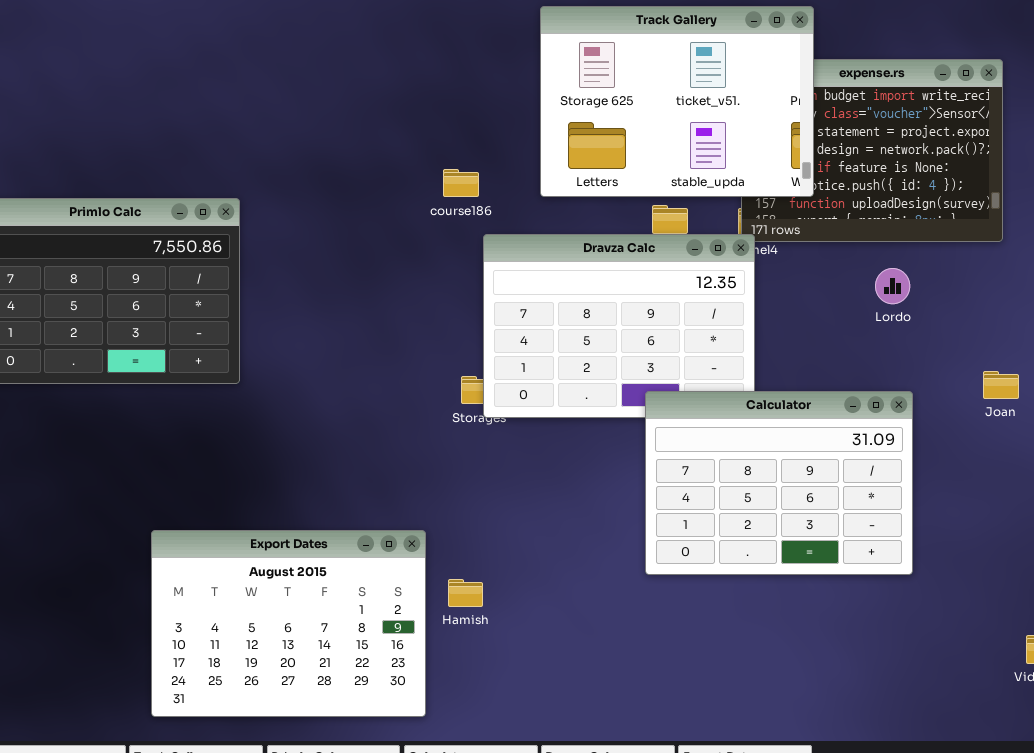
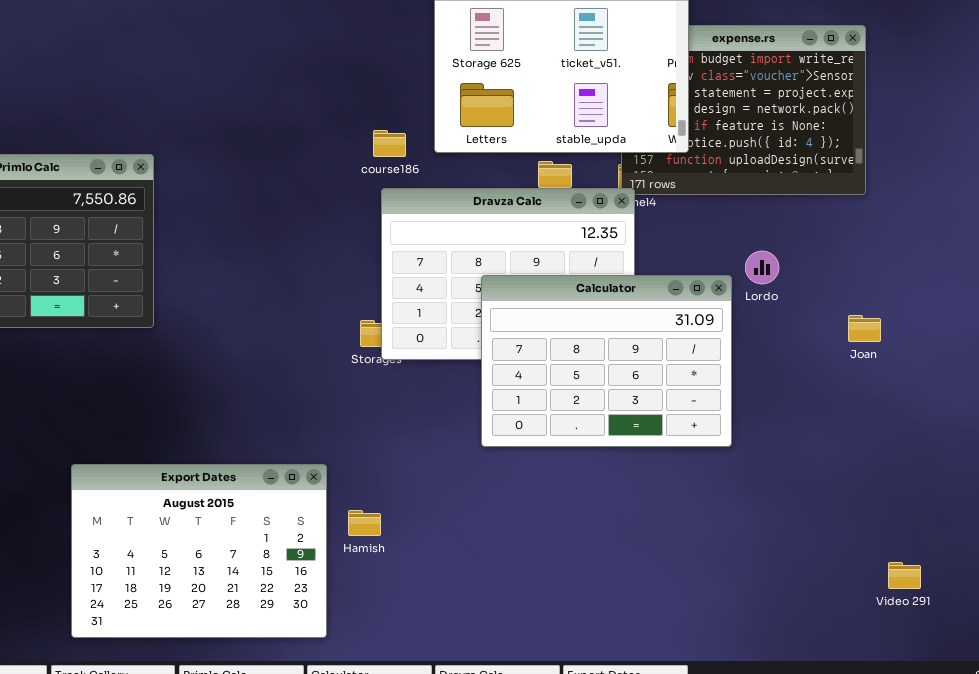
course186: [443,169,479,197] -> [373,130,406,157], moved
Lordo: [875,268,910,304] -> [745,251,779,284], moved
Calculator: [645,391,913,575] -> [481,275,732,447], moved

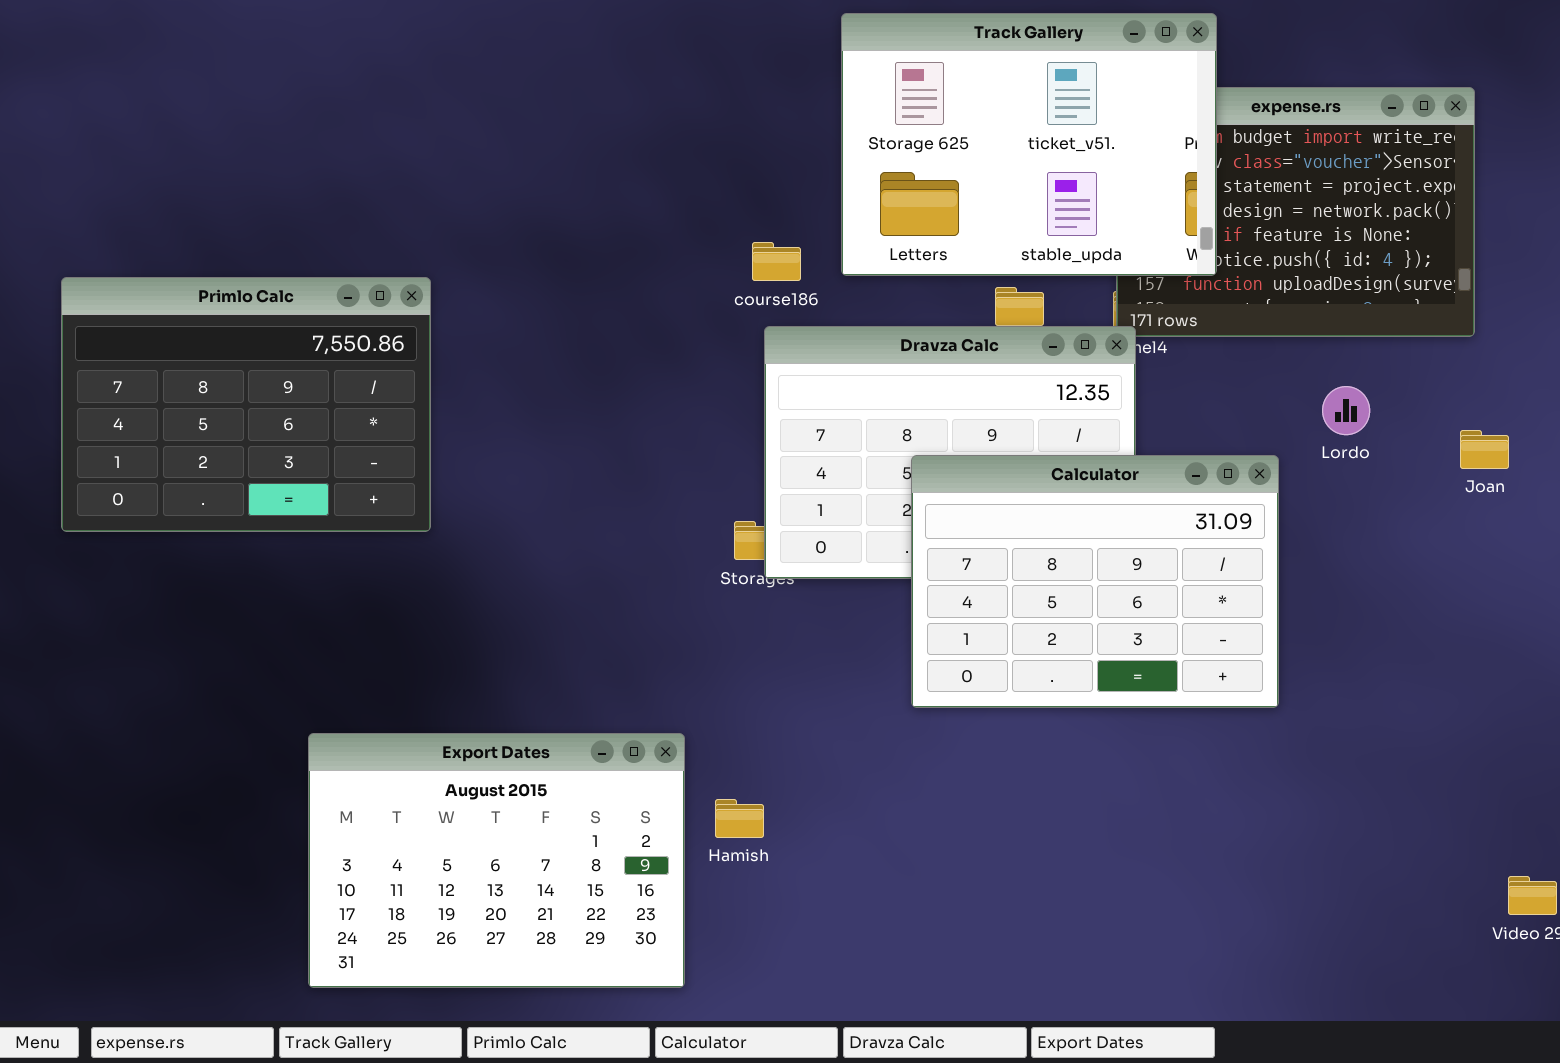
Lordo: [745,251,779,284] -> [1322,386,1370,435], moved
Joan: [848,315,881,342] -> [1460,430,1509,469], moved

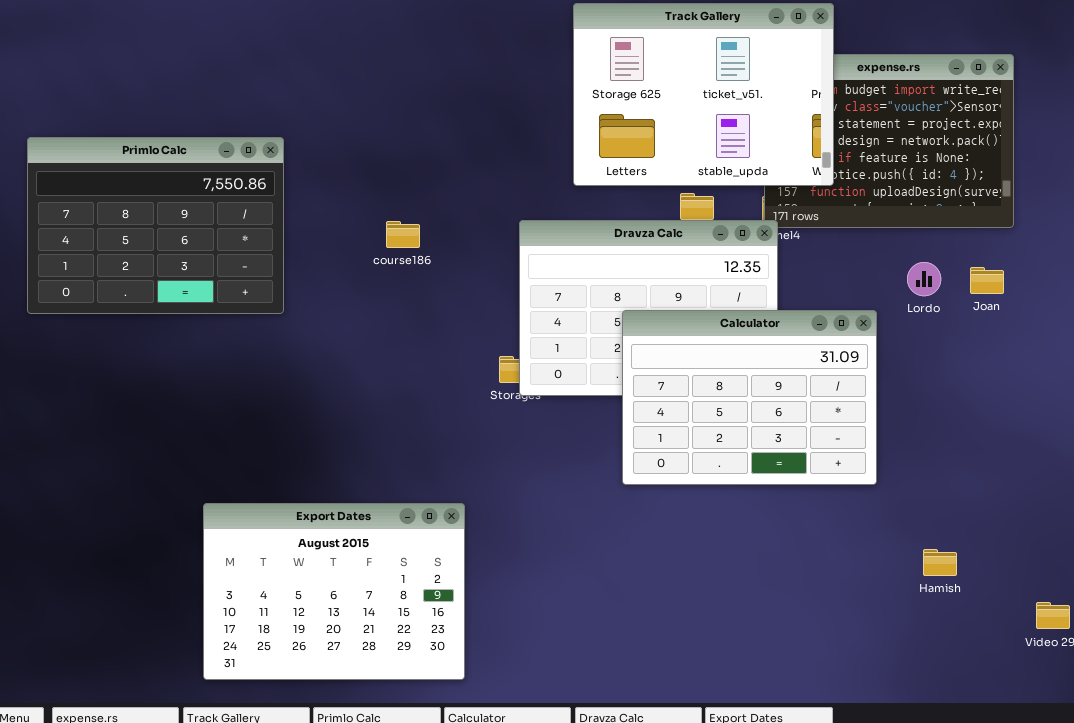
course186: [752,242,801,281] -> [386,221,420,248], moved
Primlo Calc: [61,277,431,532] -> [27,137,284,314], moved
Joan: [1460,430,1509,469] -> [970,267,1004,294], moved
Hamish: [715,799,764,838] -> [923,549,957,576], moved

